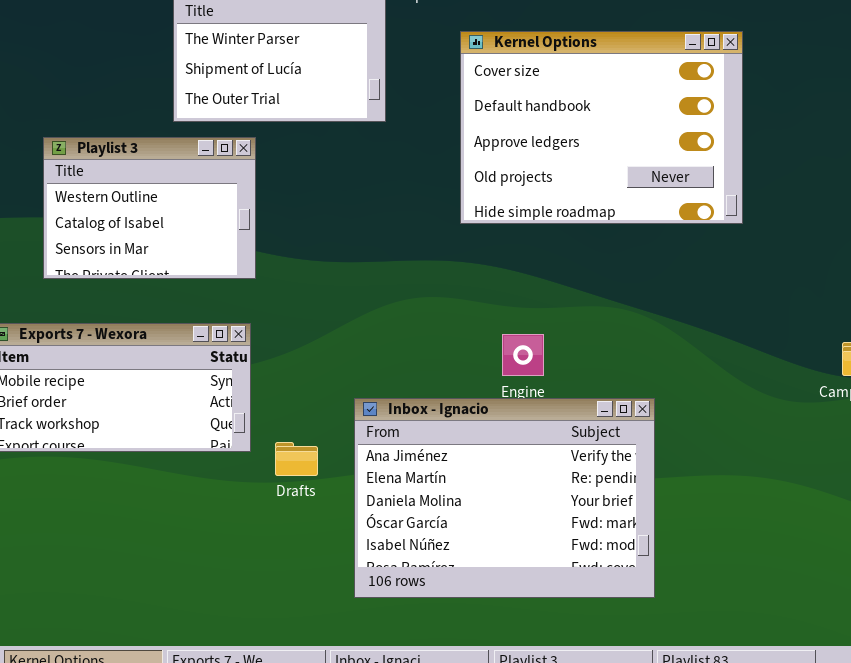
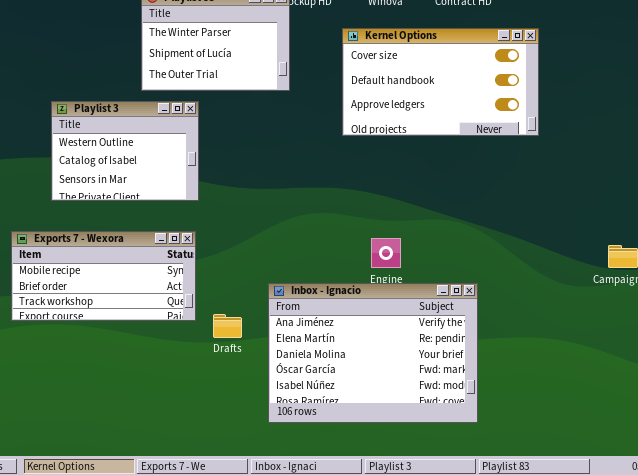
Kernel Options: [460,31,743,224] -> [342,28,539,136], resized

